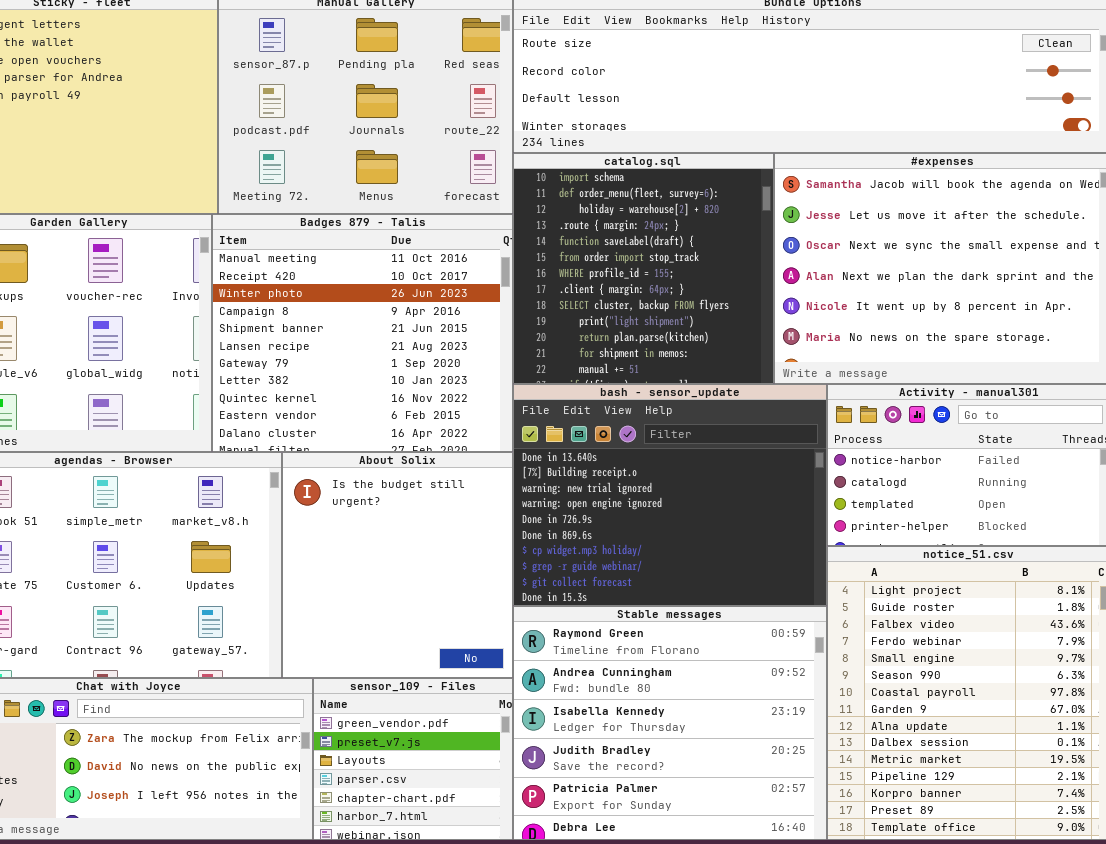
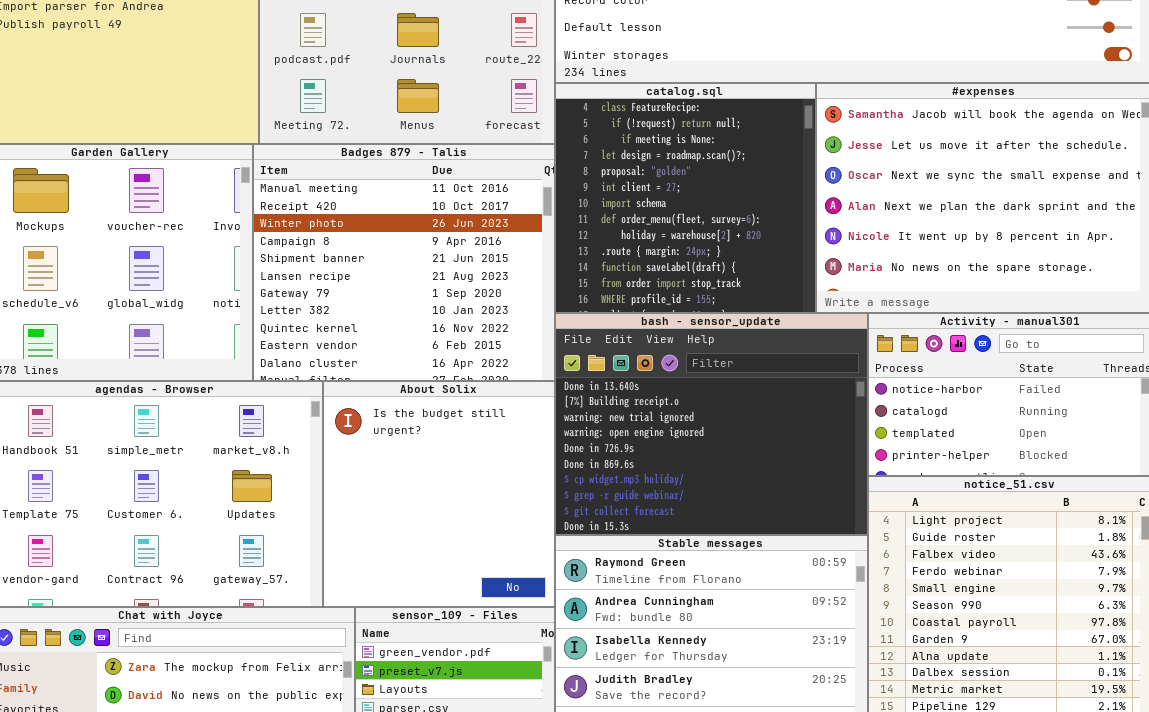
catalog.sql: [513,153,774,384] -> [555,83,816,313], scrolled up 6 rows

